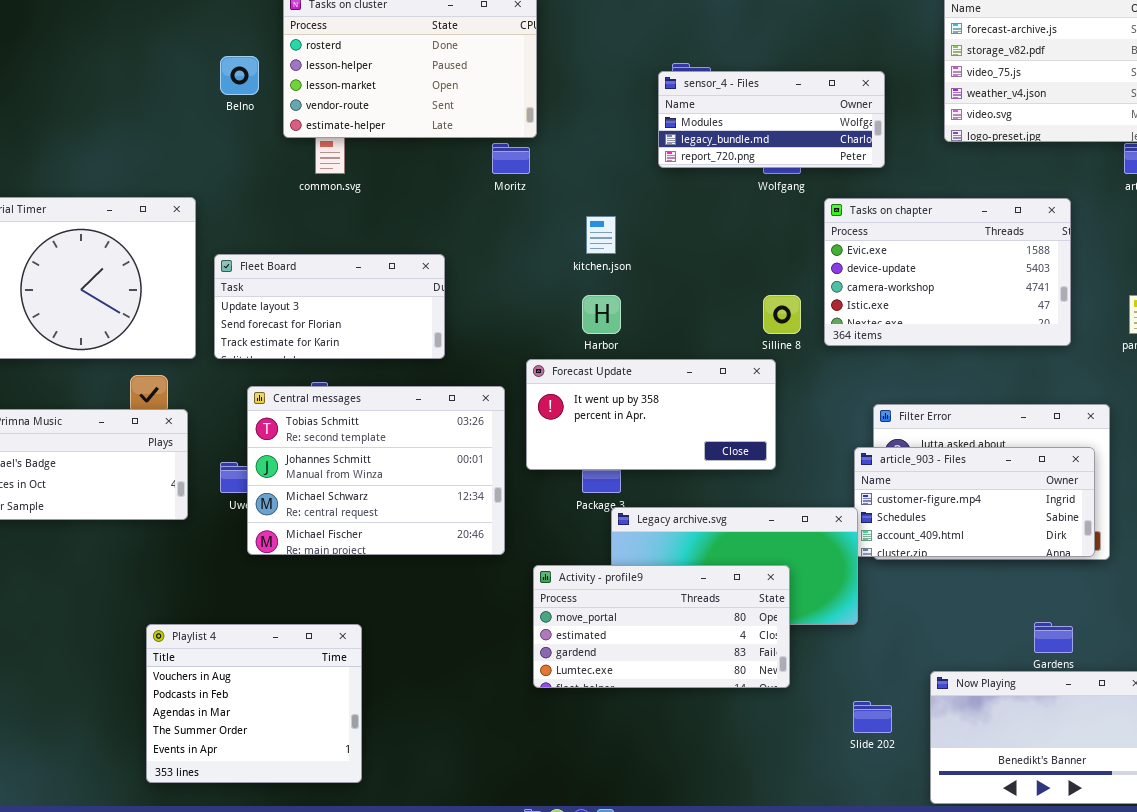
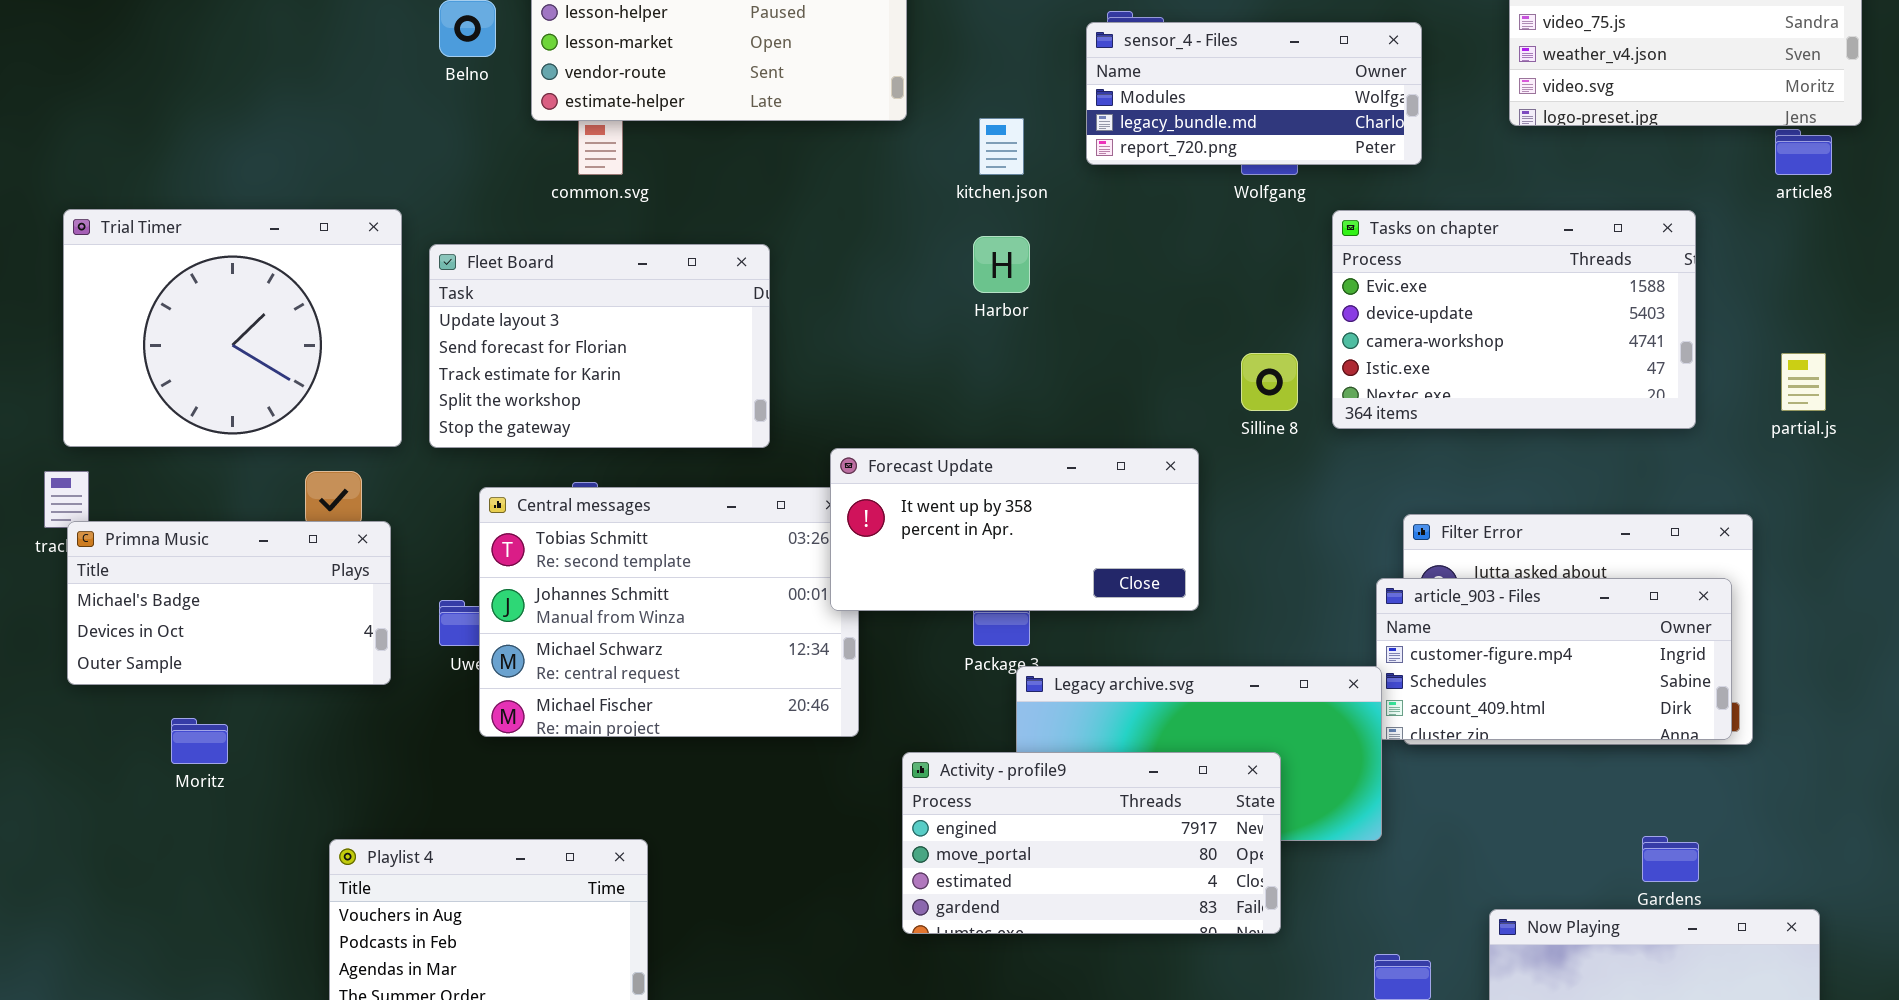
Moritz: [492,143,530,174] -> [171,718,228,764], moved
kitchen.json: [586,216,616,254] -> [979,118,1024,175], moved
Fleet Board: [214,254,445,359] -> [429,244,770,448], resized
Harbor: [582,295,621,334] -> [973,236,1030,293], moved
Forecast Update: [526,359,776,470] -> [830,448,1199,611], moved
Activity - profile9: [533,565,790,688] -> [902,752,1281,934], scrolled up 1 row

